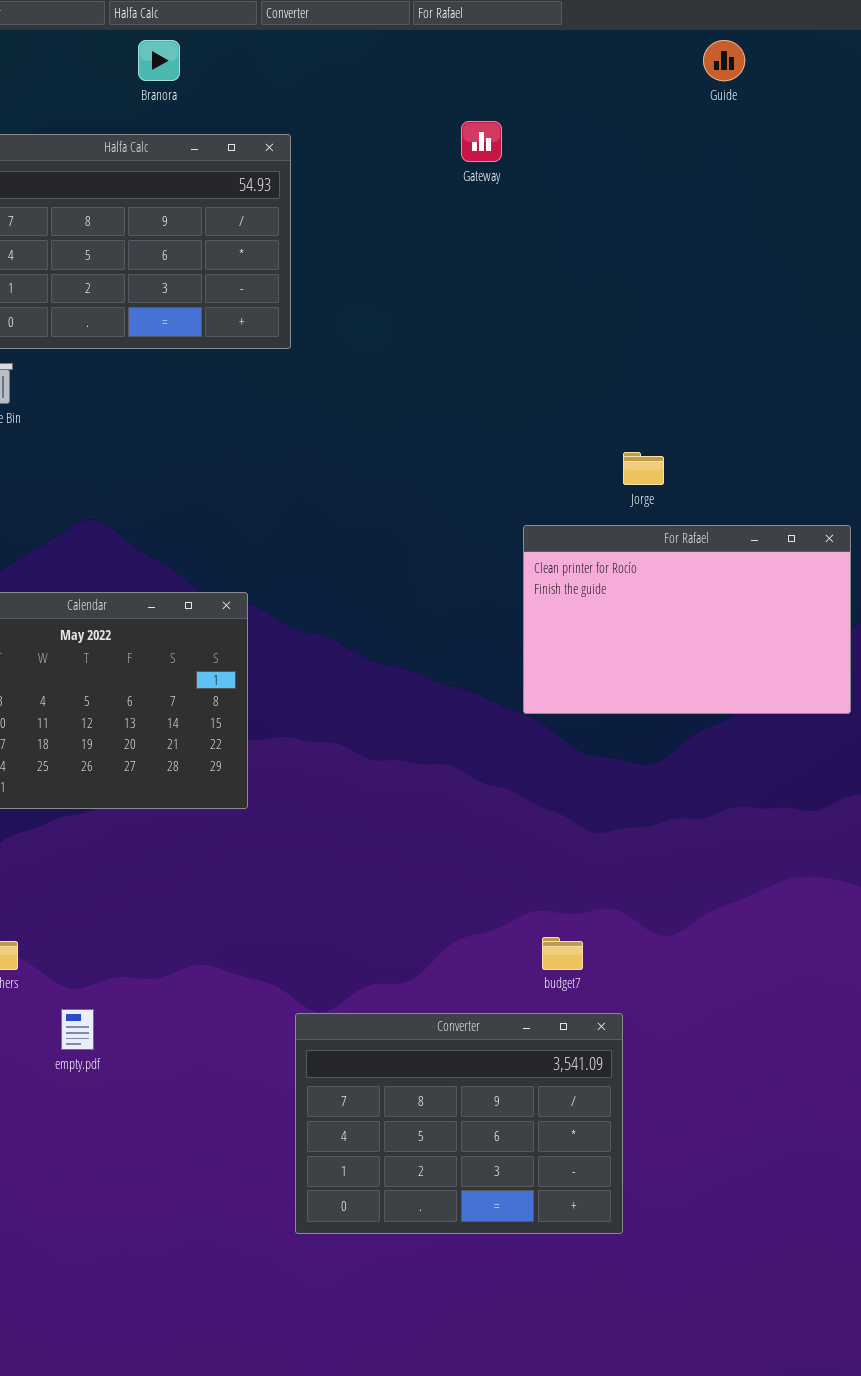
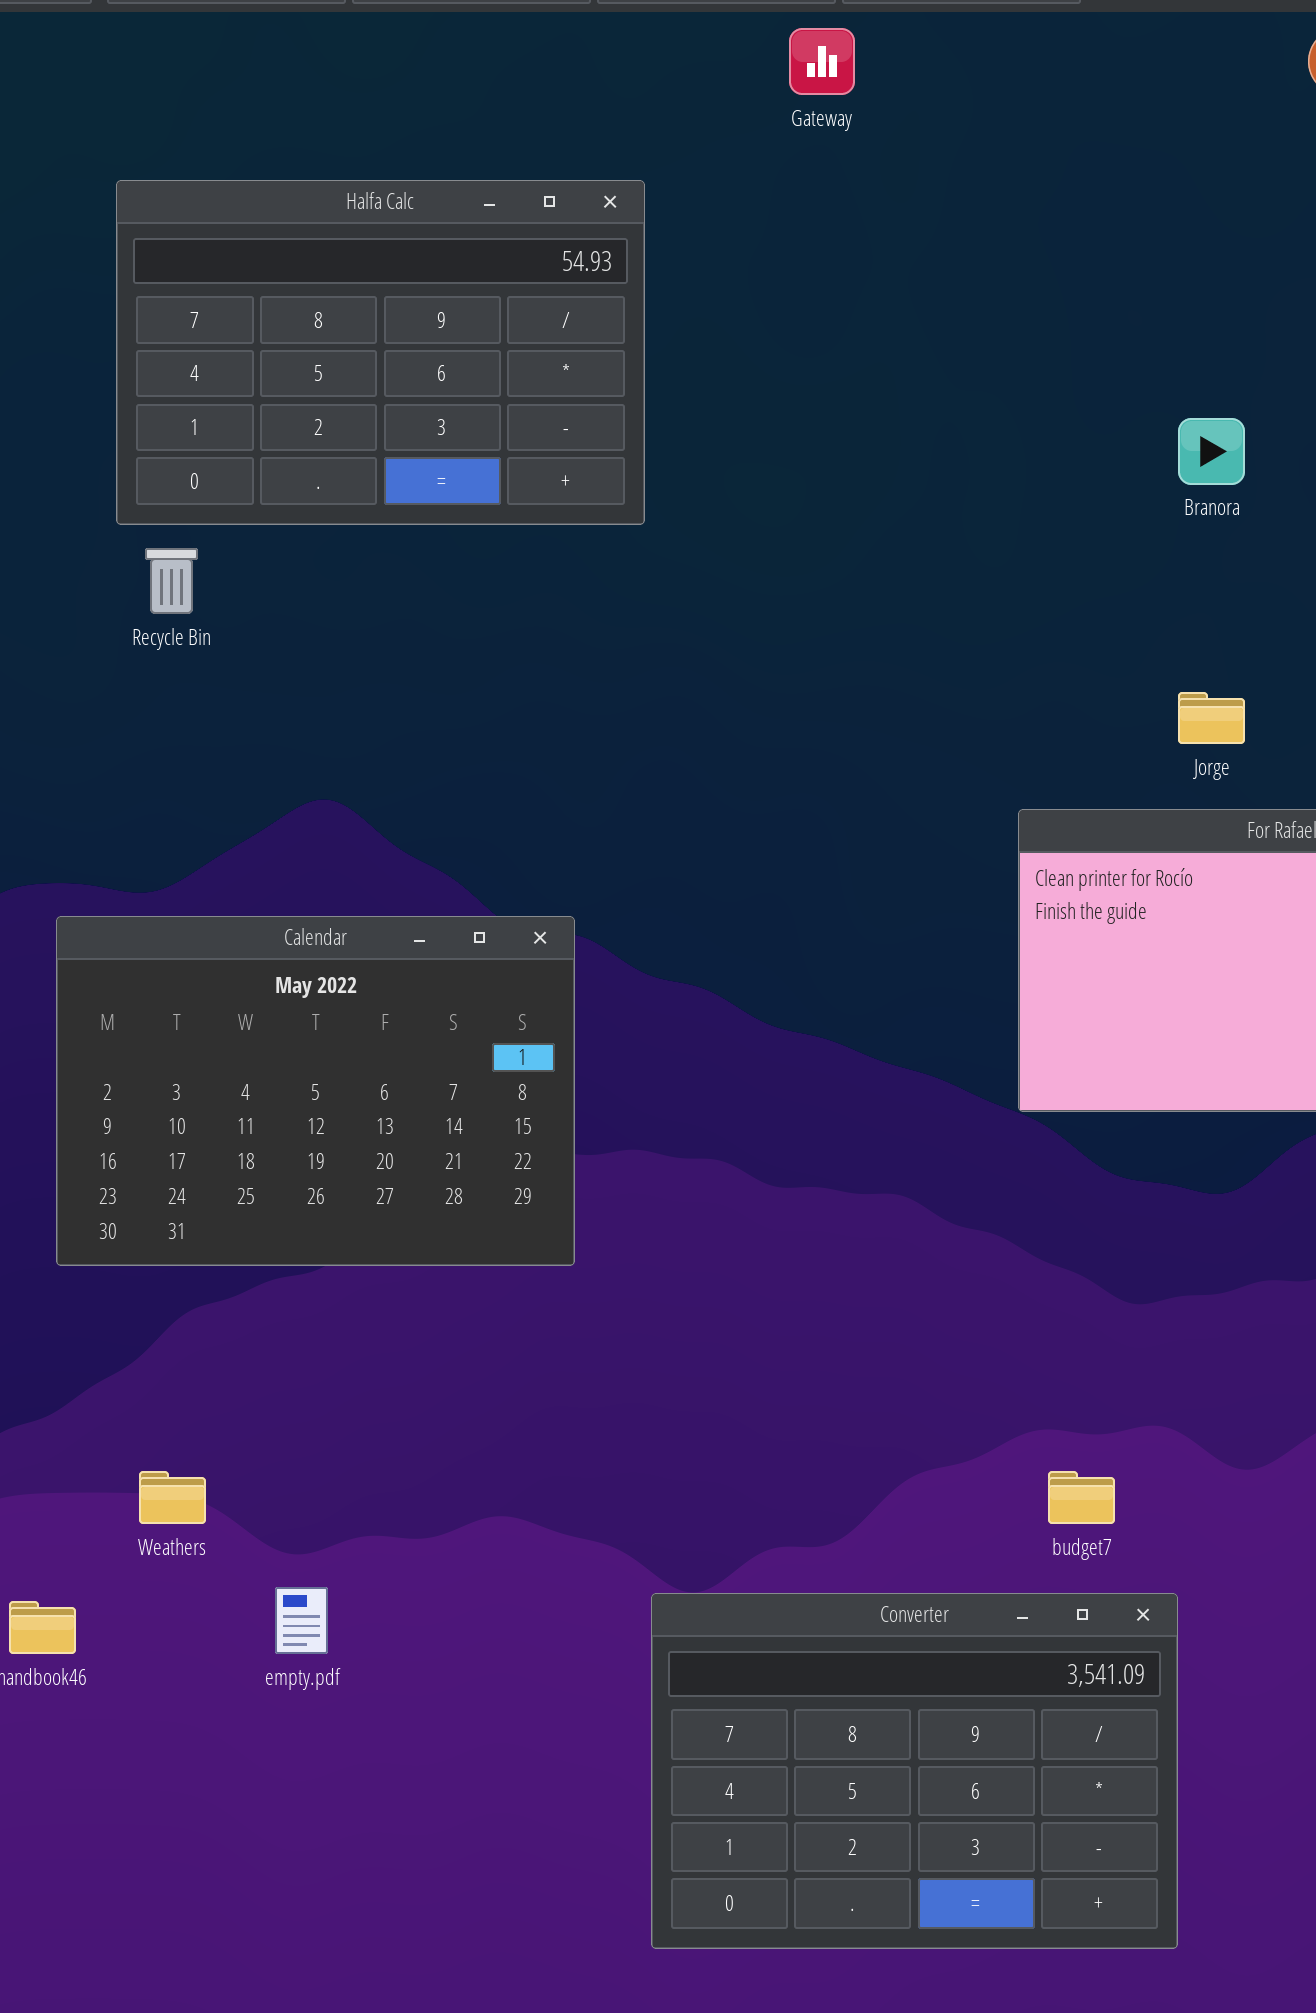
Branora: [138,40,180,81] -> [1178,418,1245,485], moved
Gateway: [461,121,502,162] -> [789,28,855,95], moved

